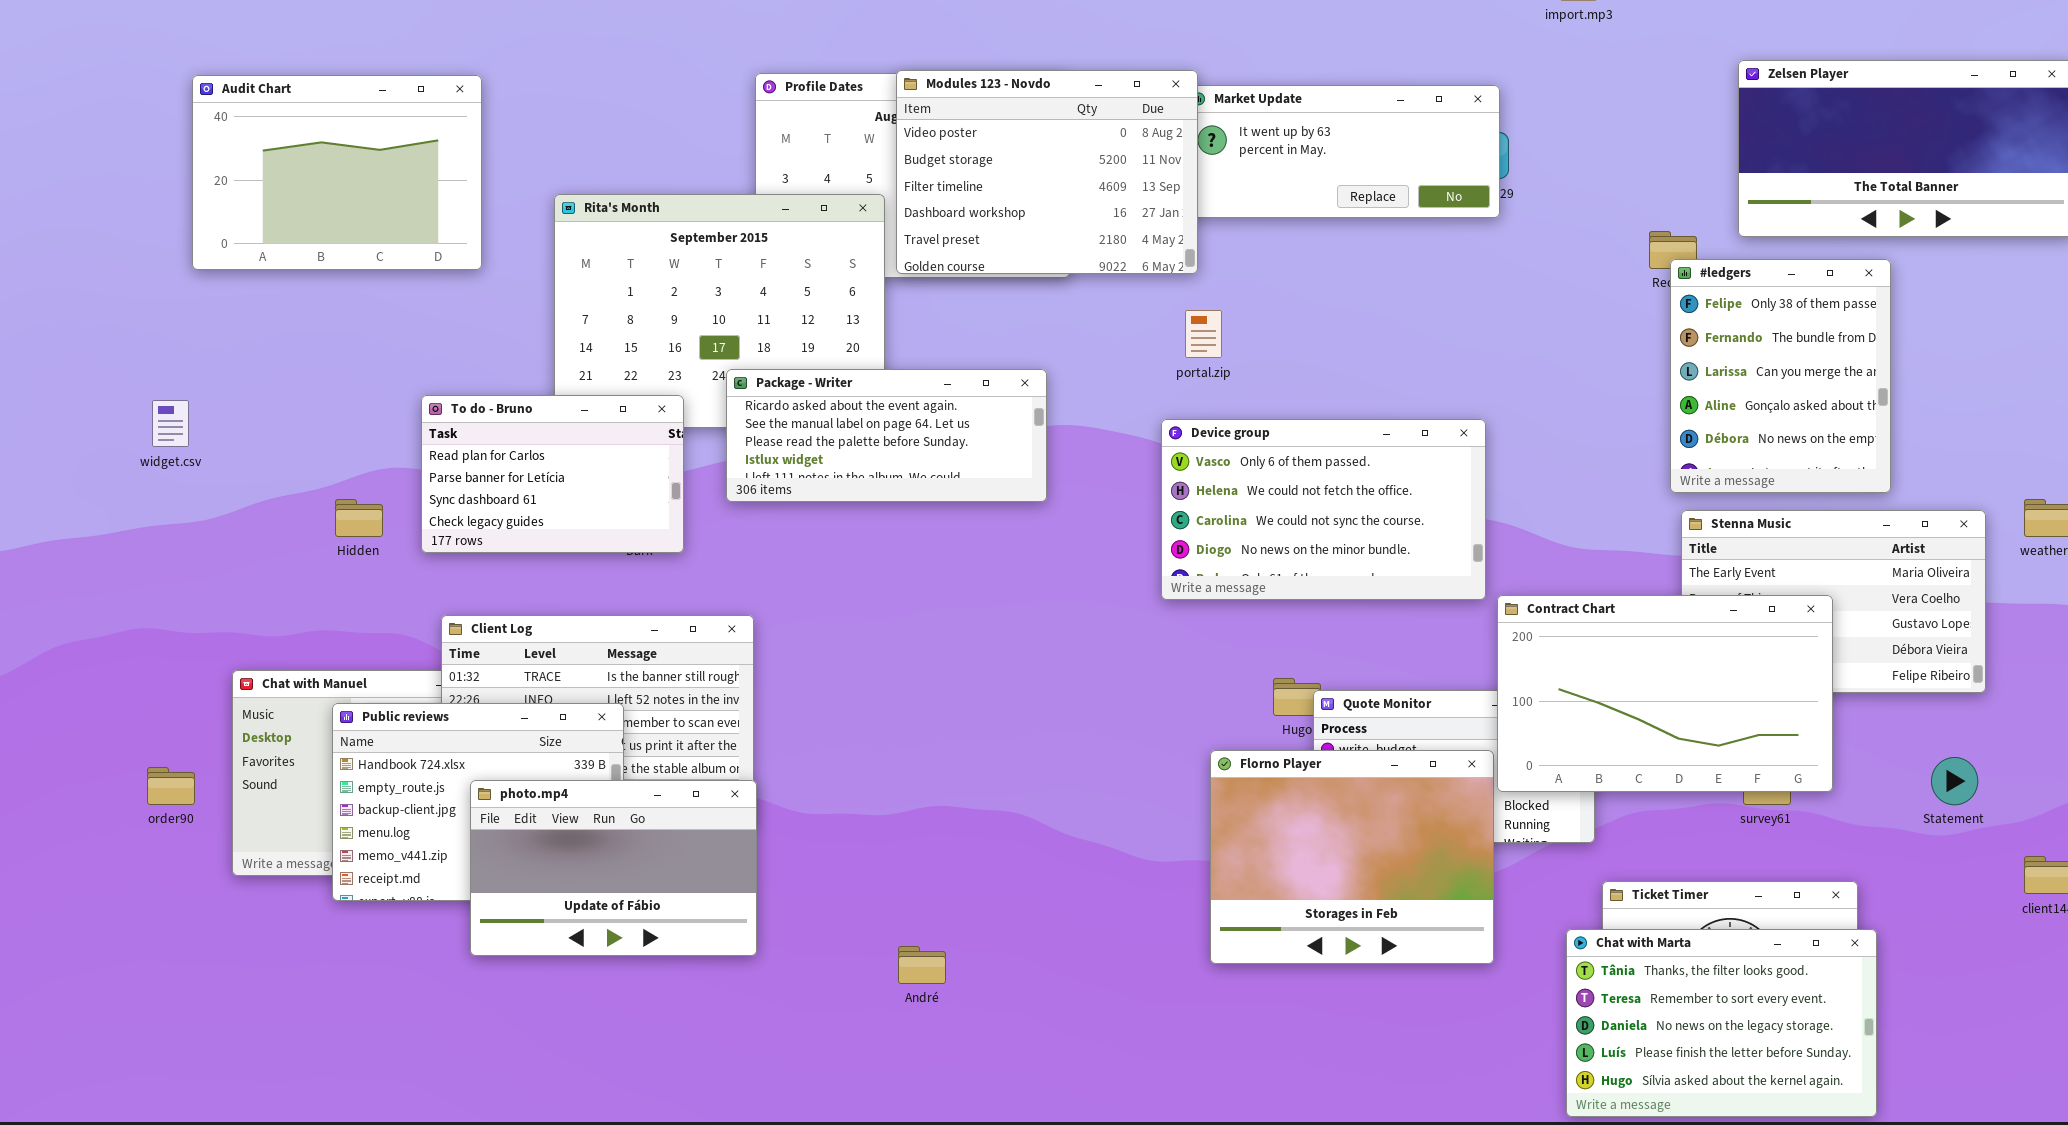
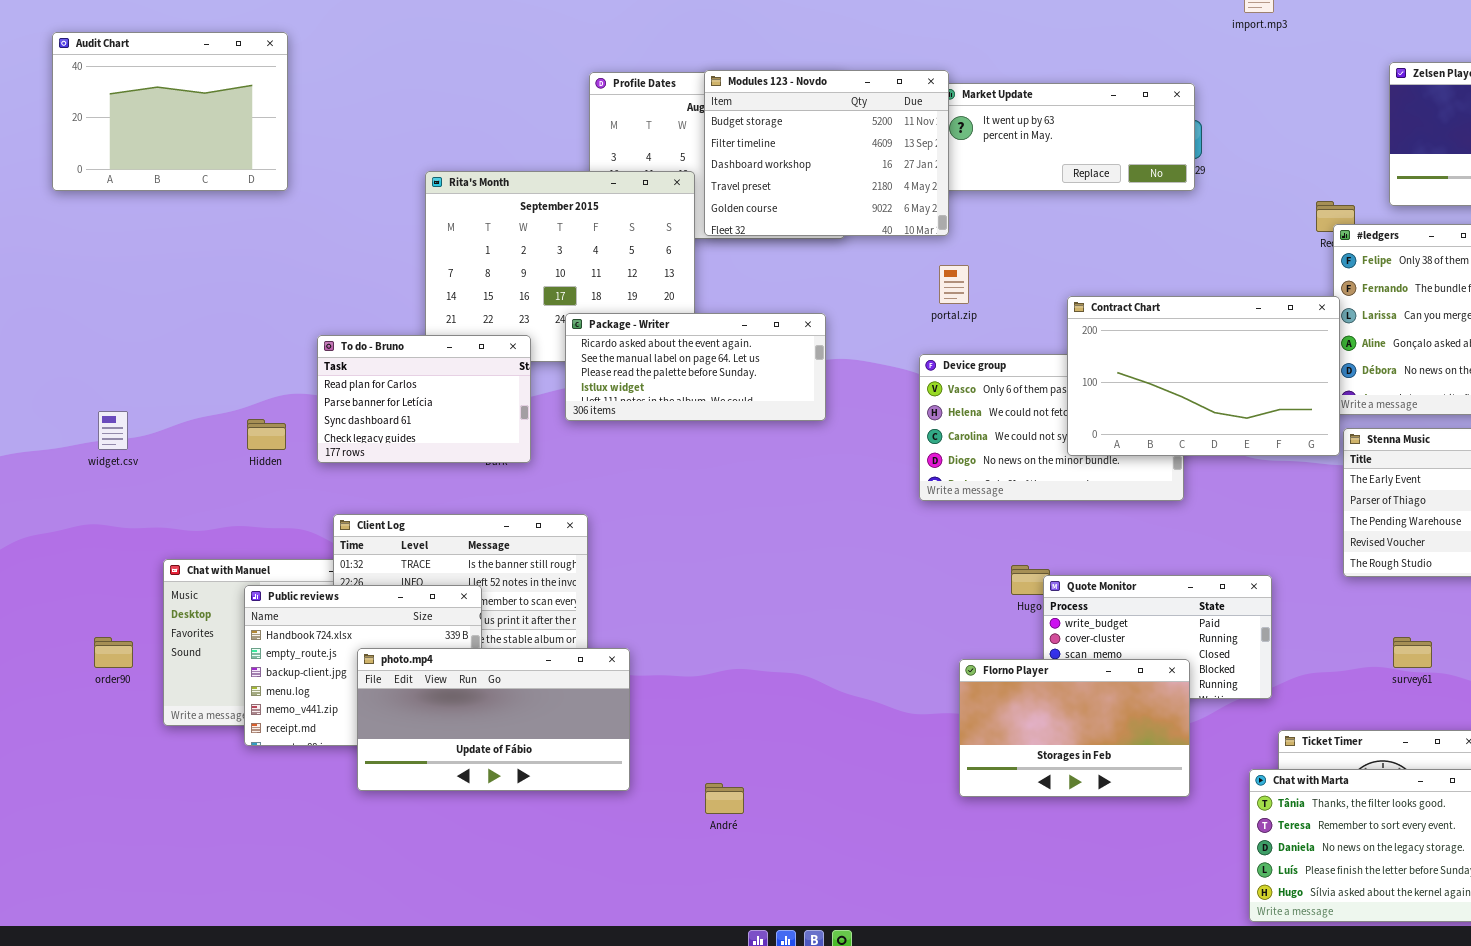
Modules 123 - Novdo: [896,70,1198,274] -> [704,70,949,236], scrolled down 1 row
Audit Chart: [192,75,482,270] -> [52,32,288,191], moved
widget.csv: [152,400,189,447] -> [98,411,128,450], moved
Contract Chart: [1497,595,1833,792] -> [1067,296,1340,456], moved
Florno Player: [1210,750,1494,964] -> [959,659,1190,797], resized
photo.mp4: [470,780,757,956] -> [357,648,630,791], resized

